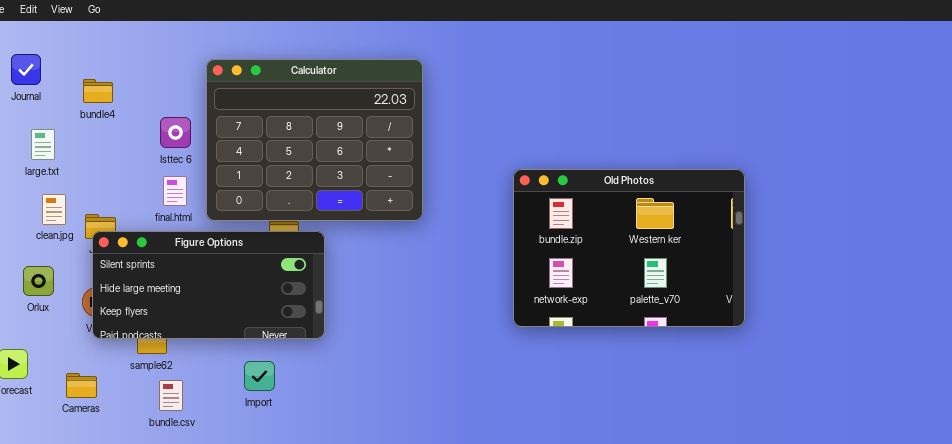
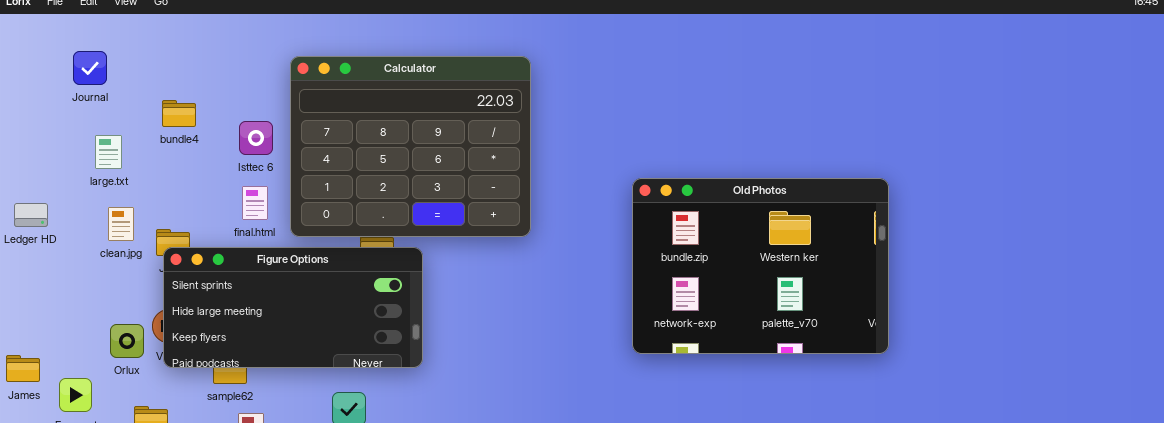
bundle4: [83,79,113,103] -> [162,100,196,127], moved
Orlux: [23,266,54,296] -> [110,324,144,358], moved

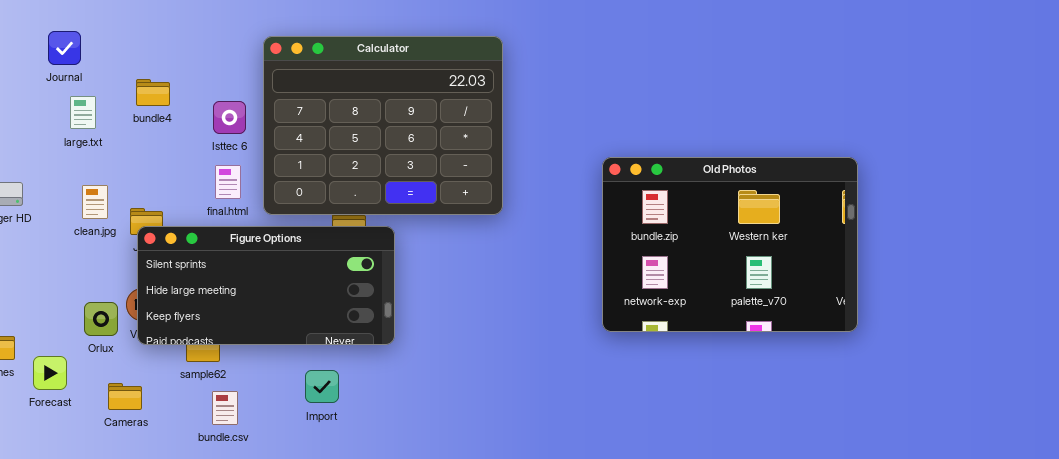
large.txt: [95,135,122,169] -> [70,96,96,129], moved

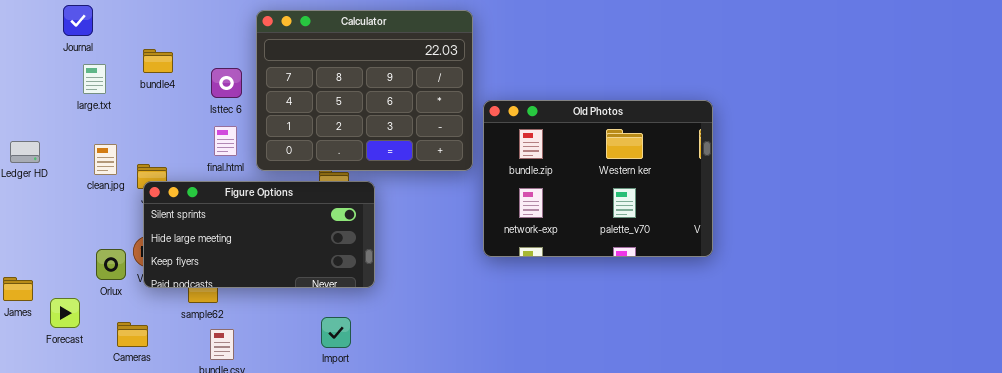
Old Photos: [602,157,858,332] -> [483,100,713,257], moved
Import: [305,370,339,403] -> [321,317,351,348], moved

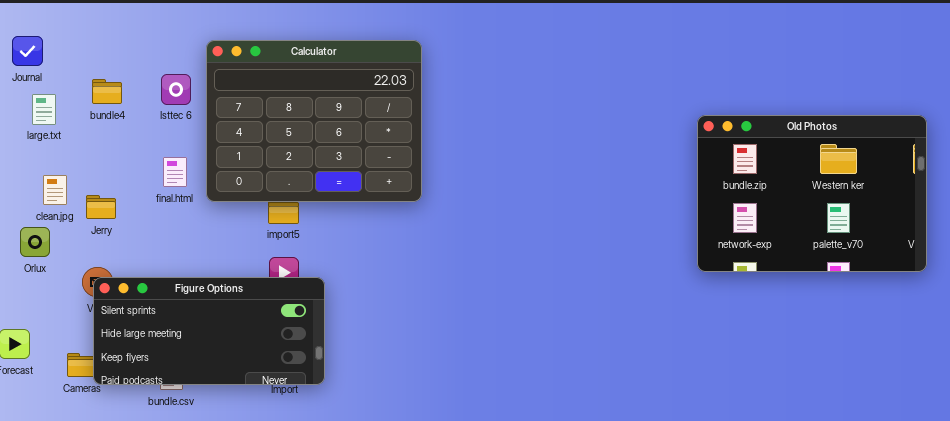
Isttec 6: [211,68,242,98] -> [161,74,191,105], moved
Old Photos: [483,100,713,257] -> [697,115,927,272], moved
Figure Options: [143,181,375,288] -> [93,277,325,385], moved
Orlux: [96,249,126,280] -> [20,227,50,257], moved

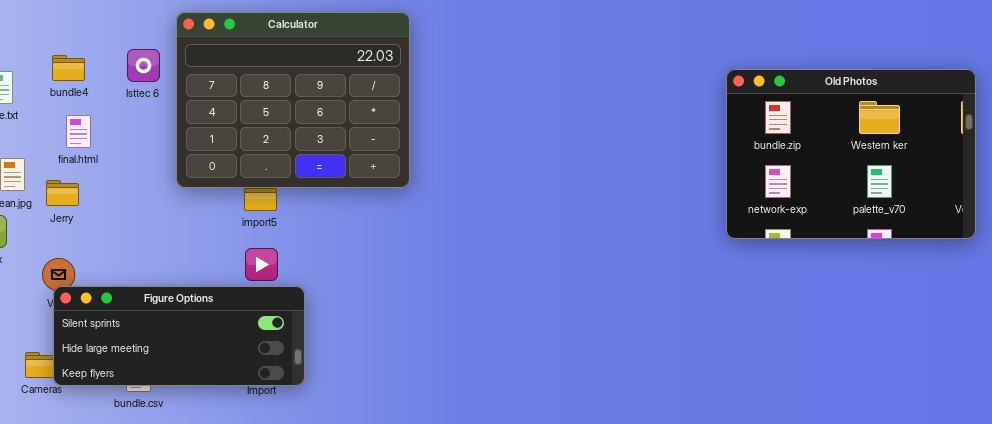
Old Photos: [697,115,927,272] -> [726,69,976,239], moved
final.html: [163,157,187,187] -> [66,115,91,148], moved
Figure Options: [93,277,325,385] -> [53,286,305,386], resized

